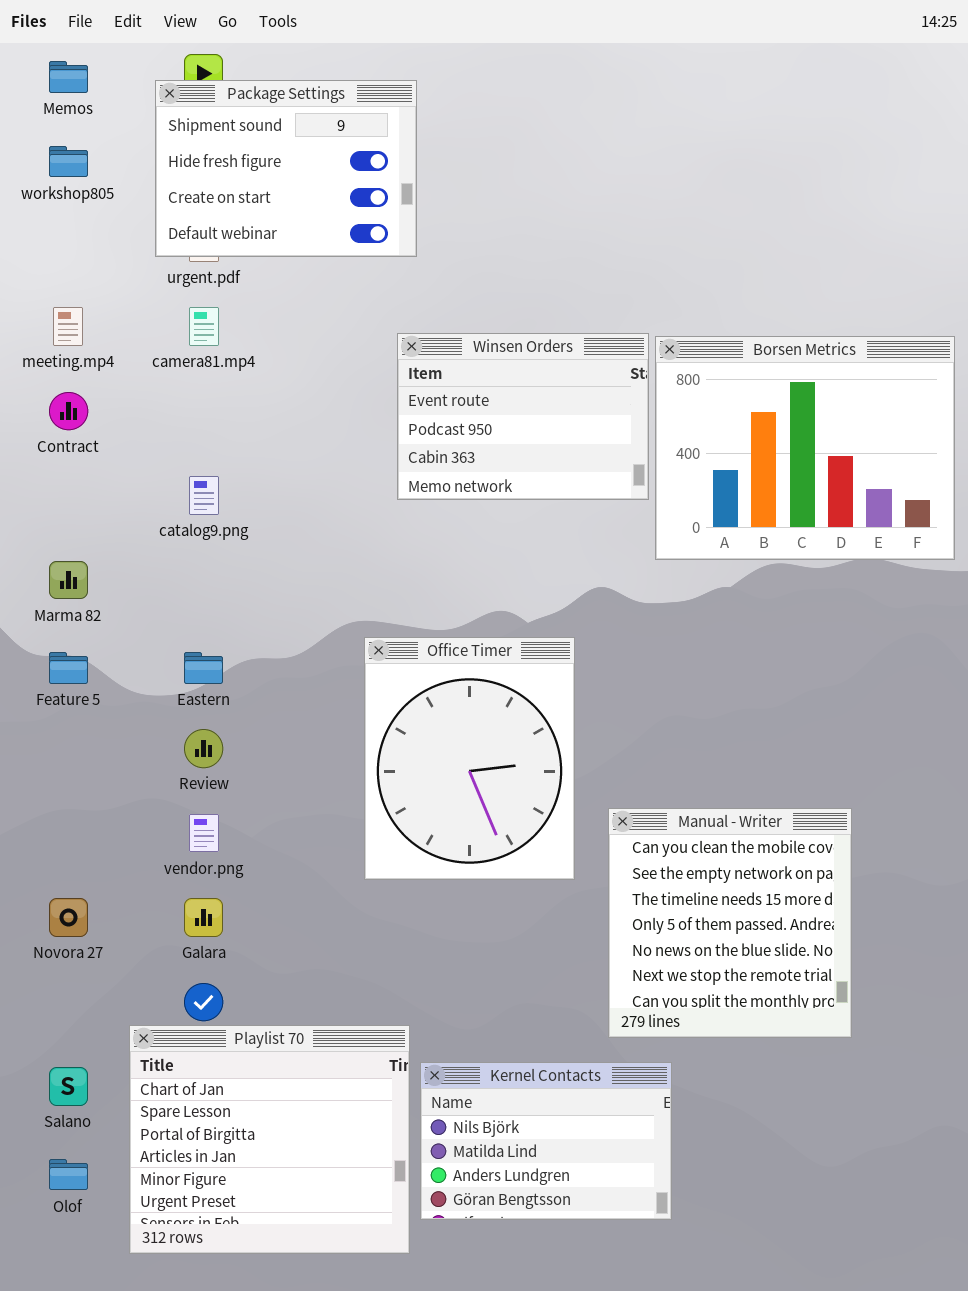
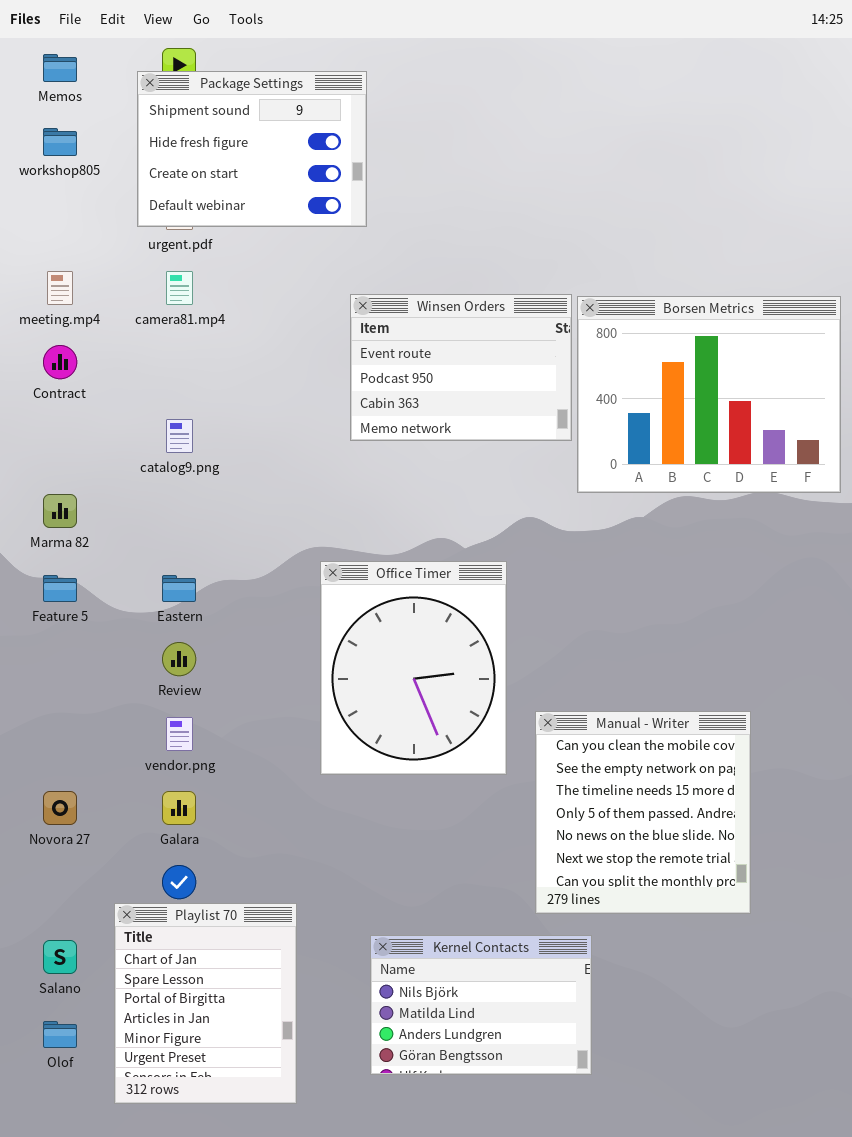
Playlist 70: [129,1025,410,1254] -> [114,903,297,1104], resized

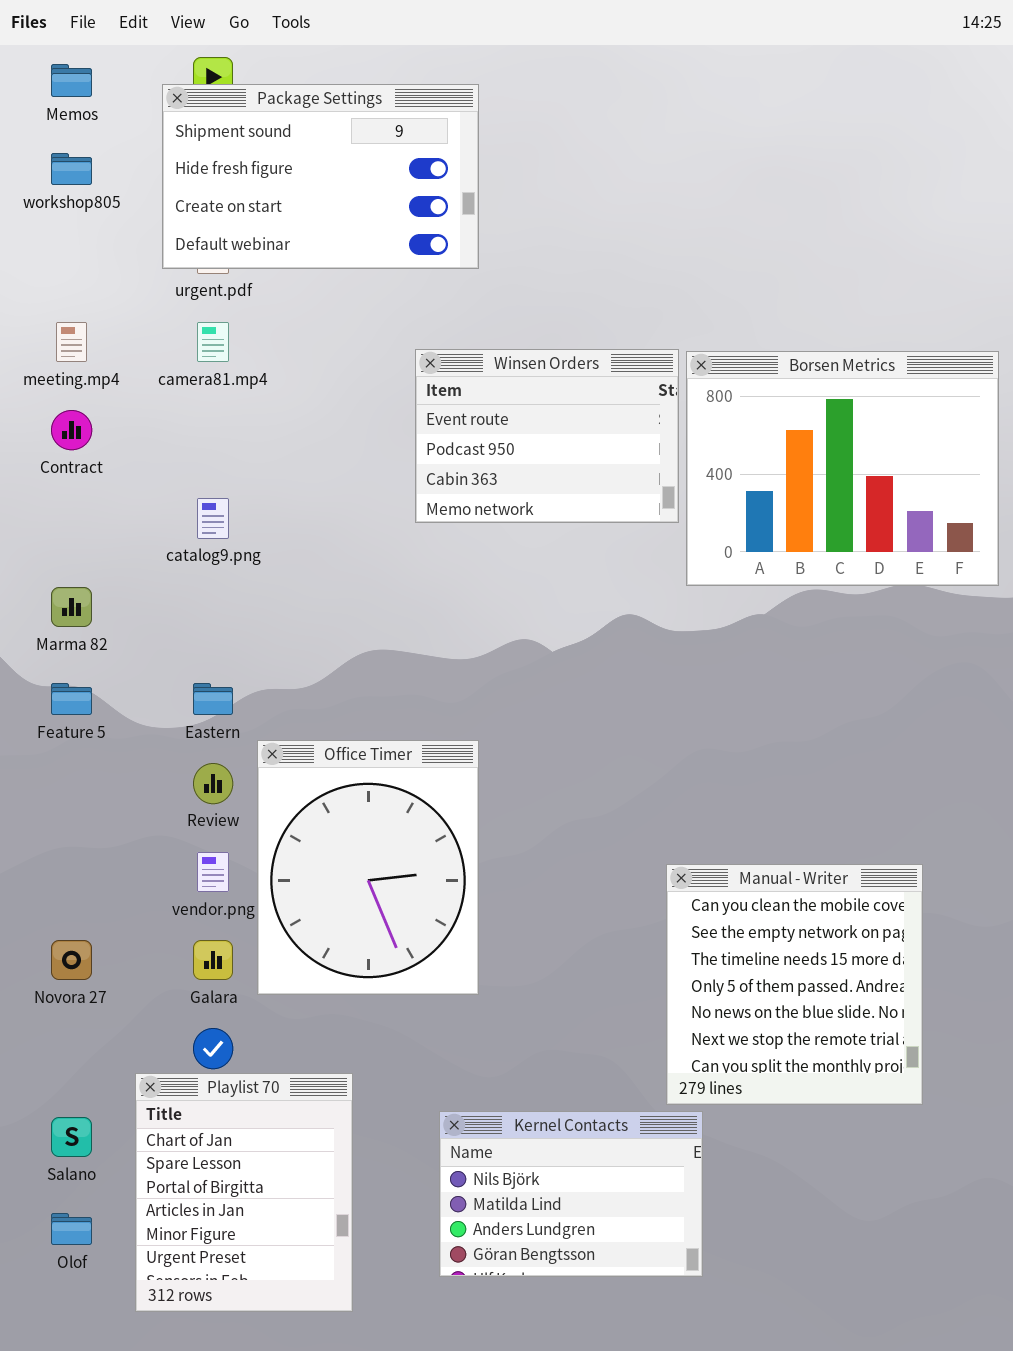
Package Settings: [137,71,367,227] -> [162,84,479,269], resized
Office Timer: [320,561,507,775] -> [257,740,479,995], moved
Manual - Writer: [535,711,751,914] -> [666,864,923,1105], moved

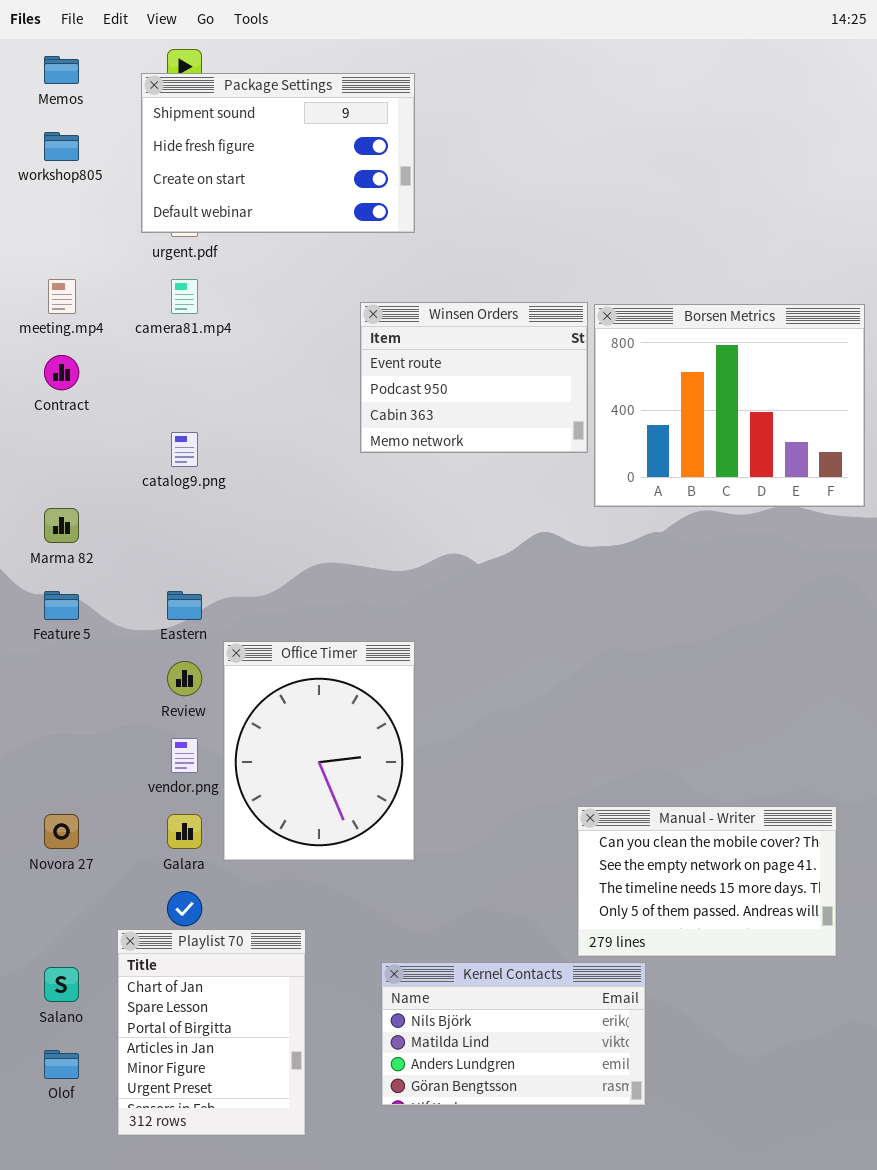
Manual - Writer: [666,864,923,1105] -> [577,806,837,957], resized
Kernel Contacts: [439,1111,703,1277] -> [381,962,646,1106], resized

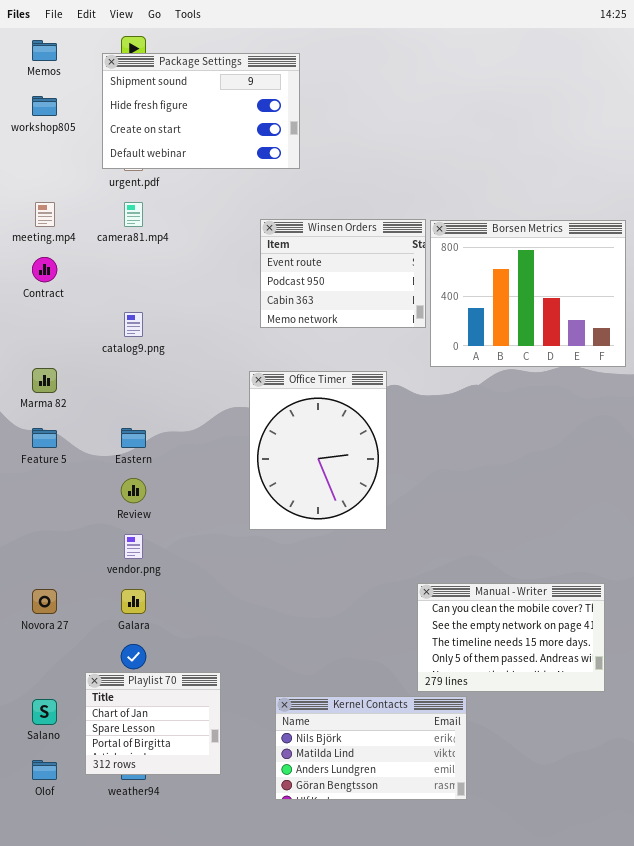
Office Timer: [223,641,415,861] -> [249,371,387,530], moved
Playlist 70: [117,929,306,1136] -> [85,672,221,775], resized

